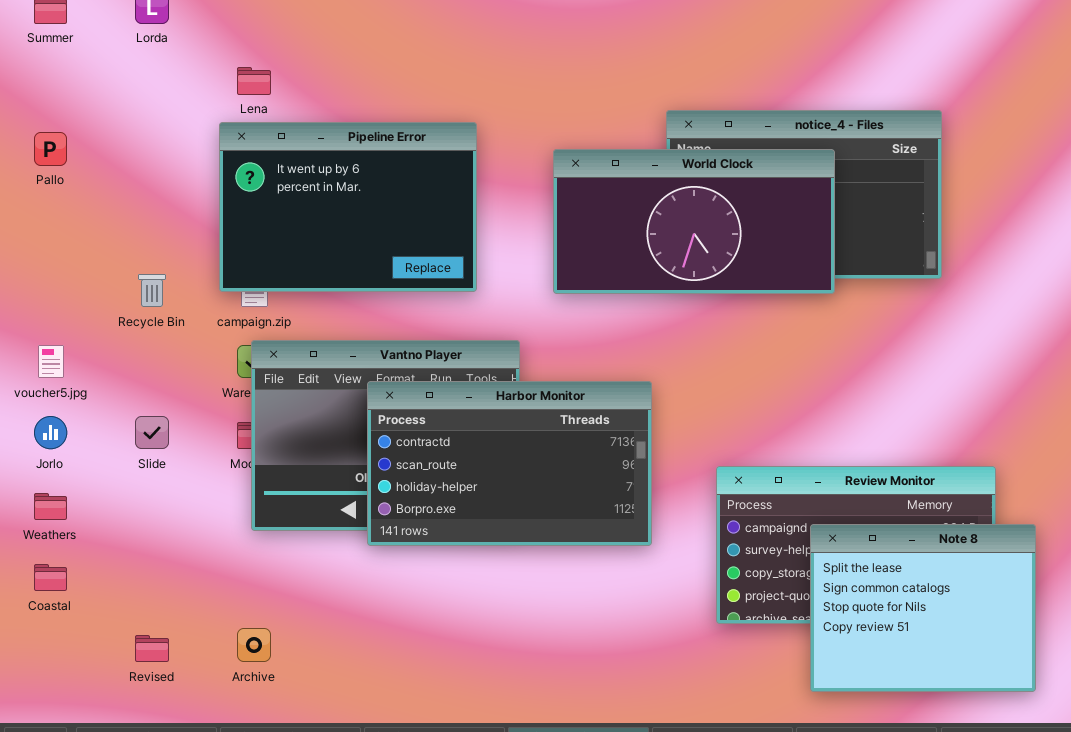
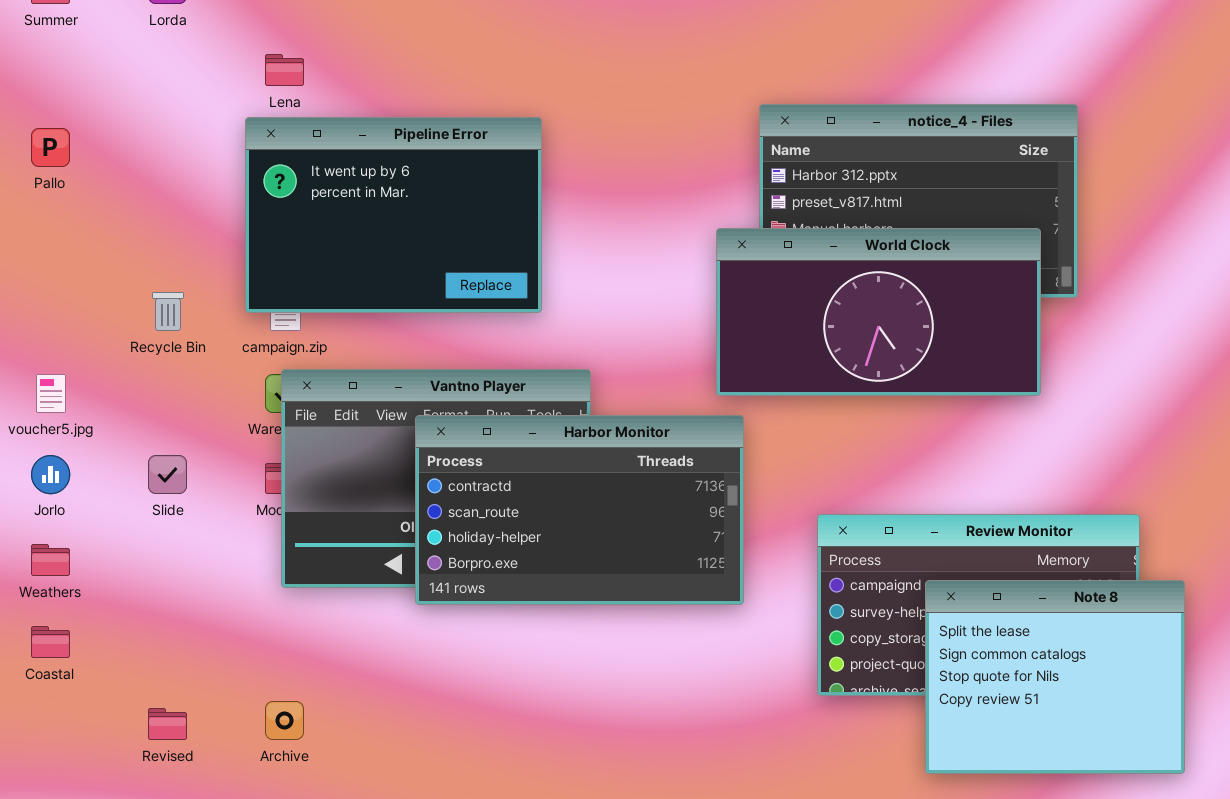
World Clock: [553,149,835,294] -> [716,228,1041,396], moved

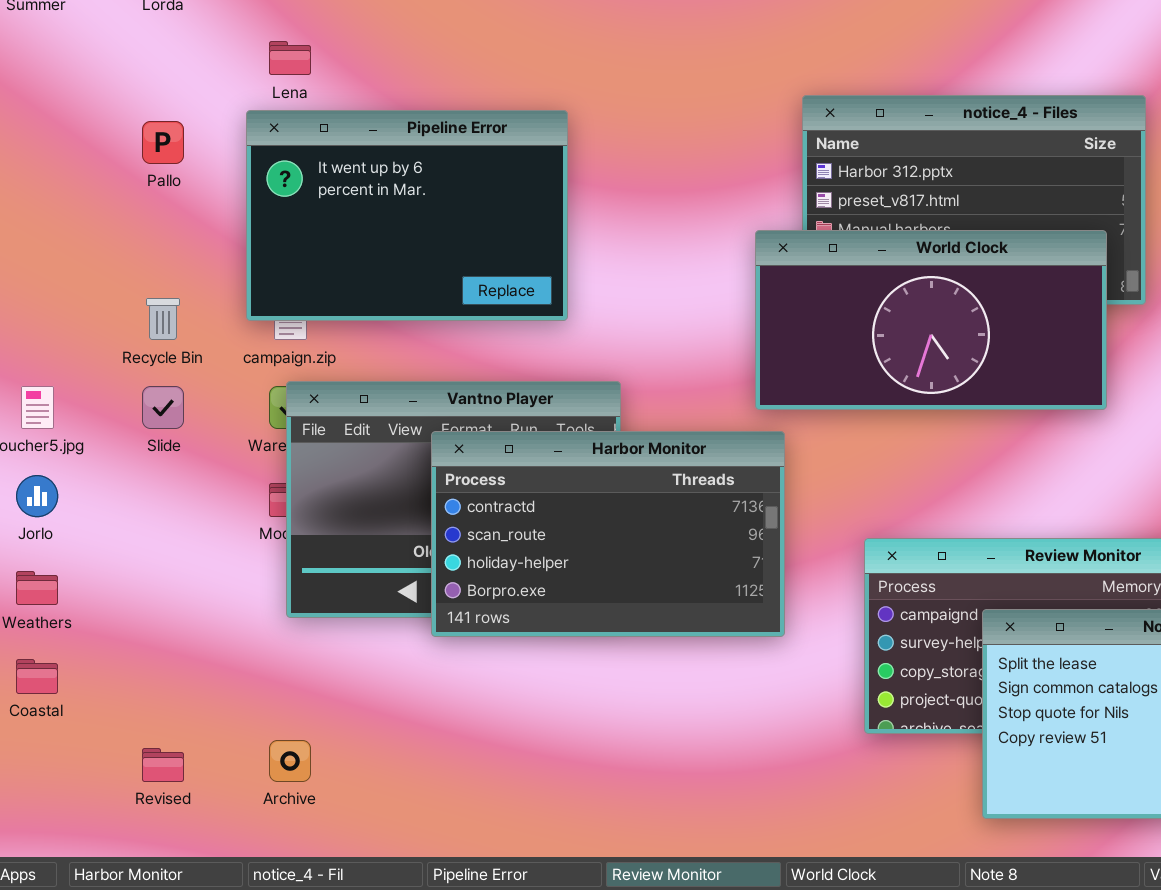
Pallo: [31,128,70,167] -> [142,121,184,164], moved
Slide: [148,455,187,494] -> [142,386,184,429], moved

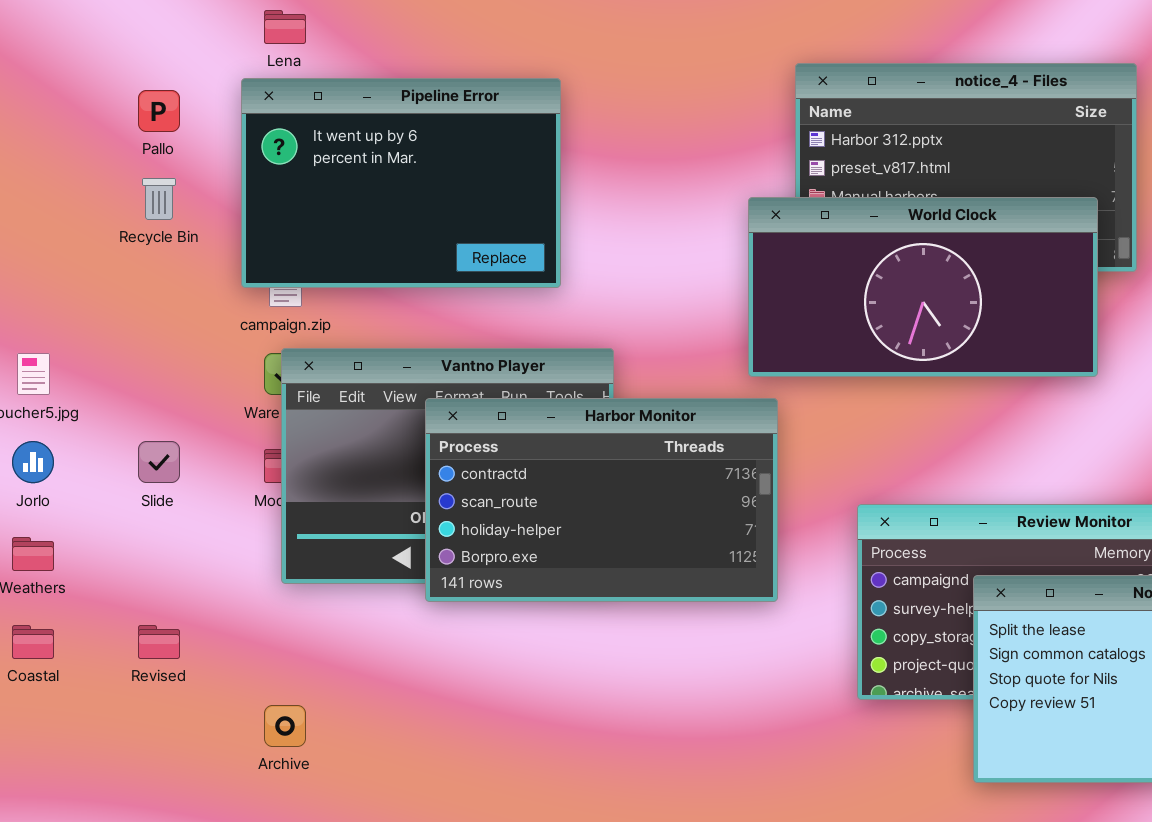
Recycle Bin: [146,298,180,340] -> [142,178,176,220], moved
Slide: [142,386,184,429] -> [138,441,180,483], moved
Revised: [142,748,184,782] -> [138,625,180,659], moved

